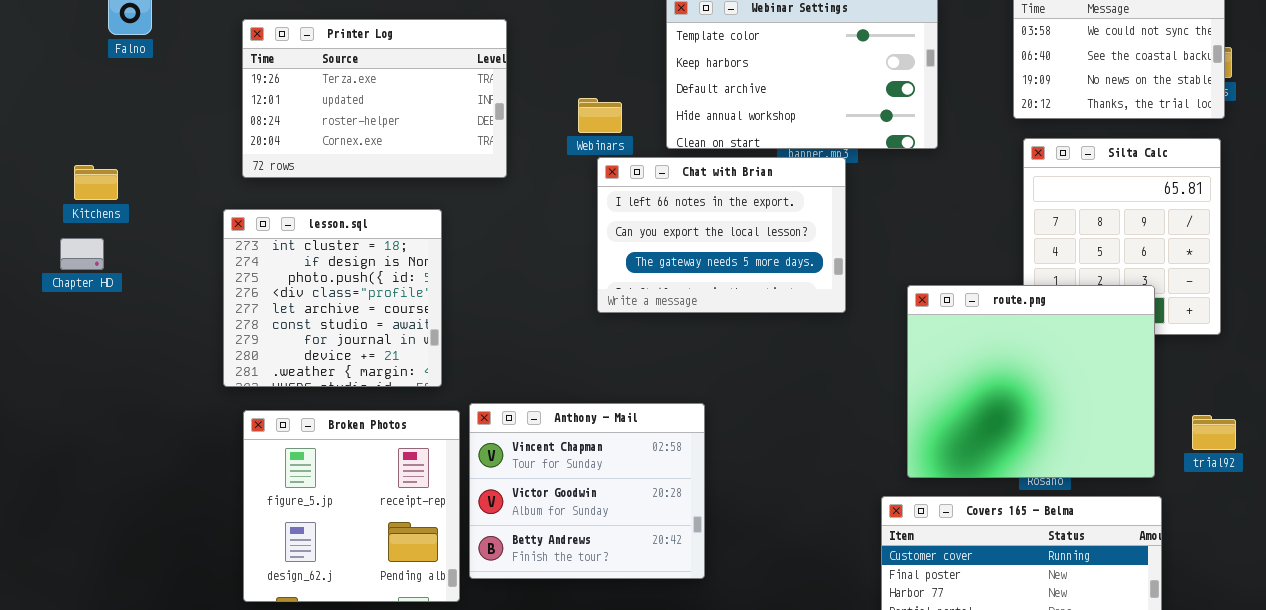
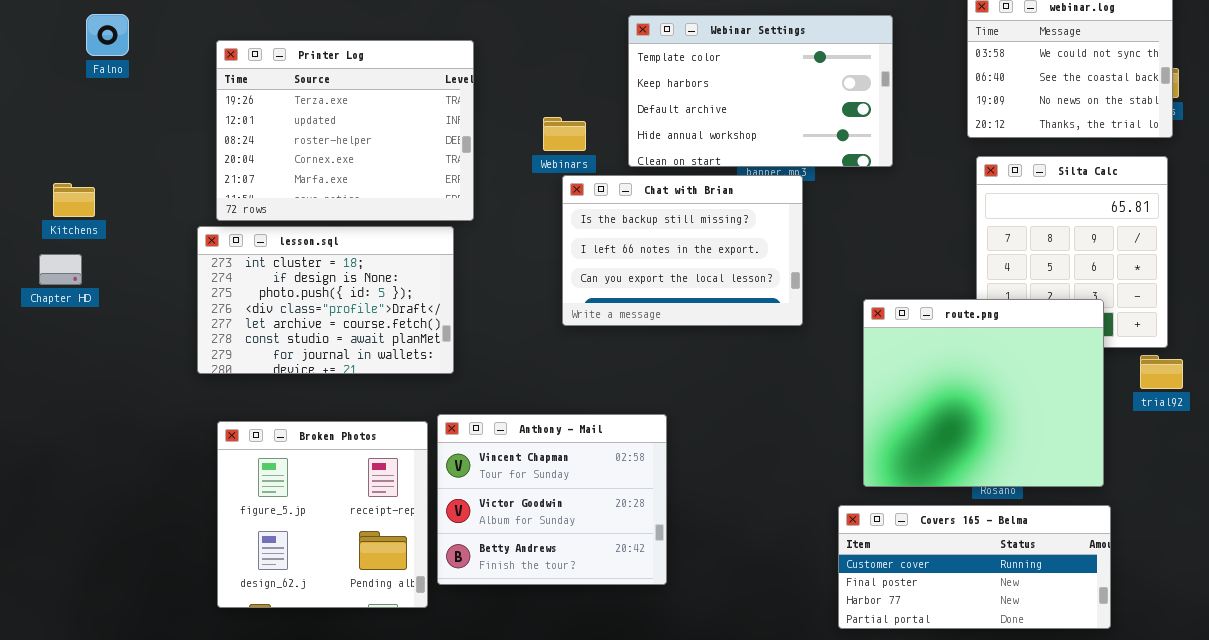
Printer Log: [242,19,507,178] -> [216,40,474,221], resized
Chat with Brian: [597,157,846,313] -> [562,175,803,326], scrolled up 1 row
lesson.sql: [223,209,442,387] -> [197,226,454,374], resized
trial92: [1192,415,1236,450] -> [1140,355,1183,389], moved

